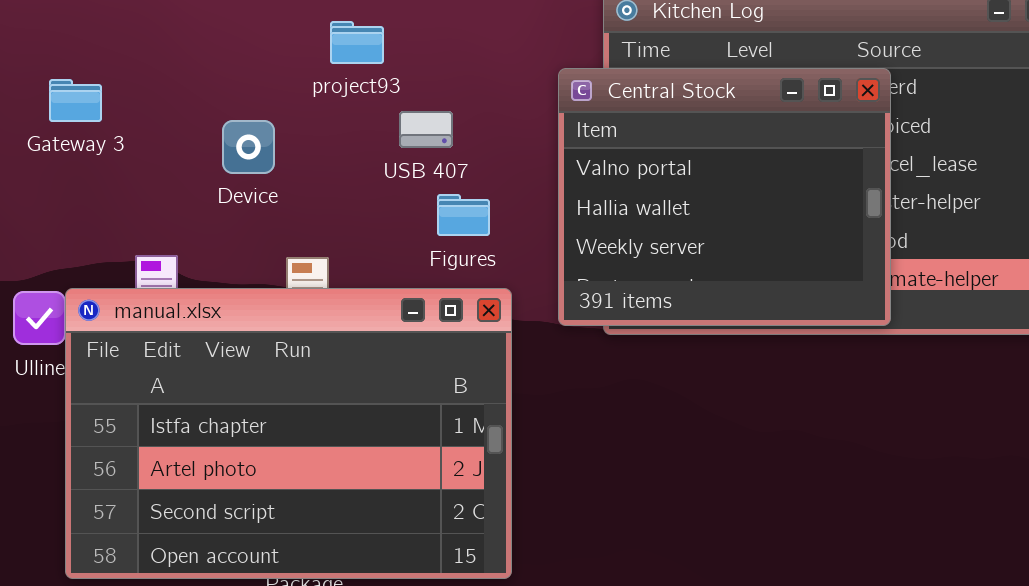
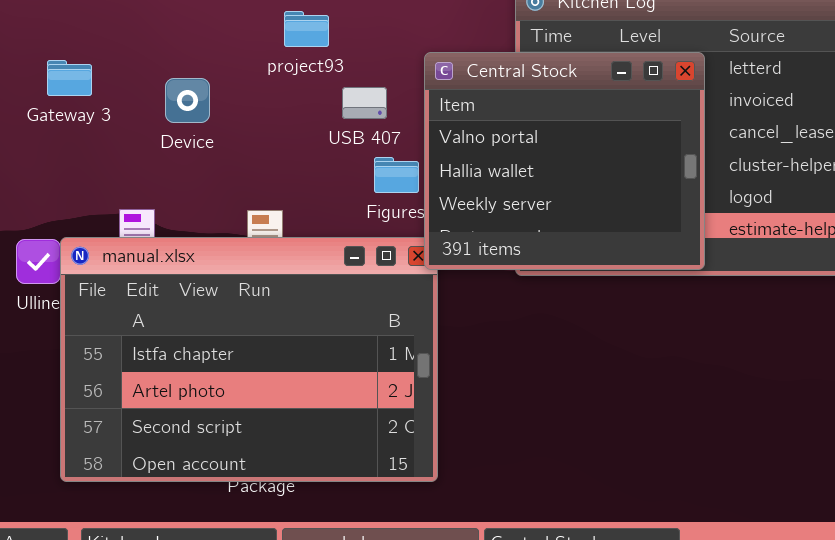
Central Stock: [558,68,891,326] -> [424,52,705,270], moved
Device: [222,120,275,174] -> [165,78,210,123], moved

